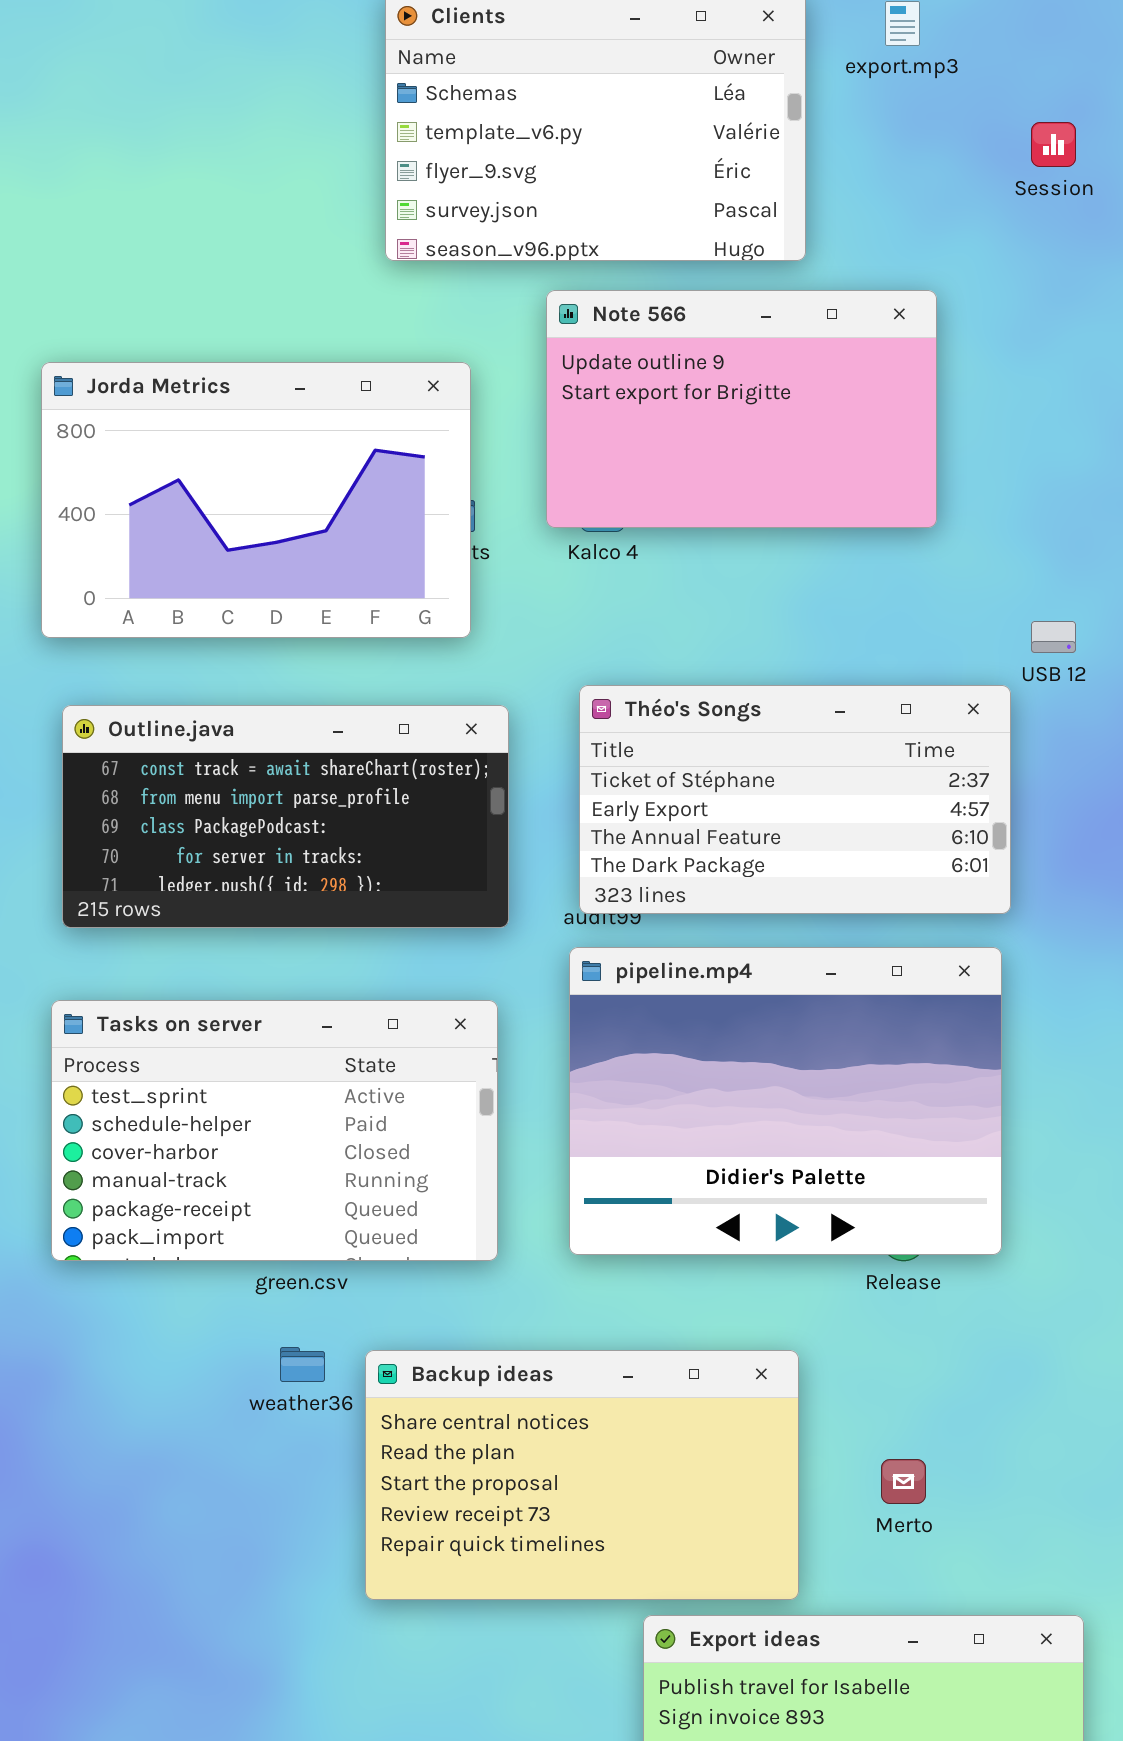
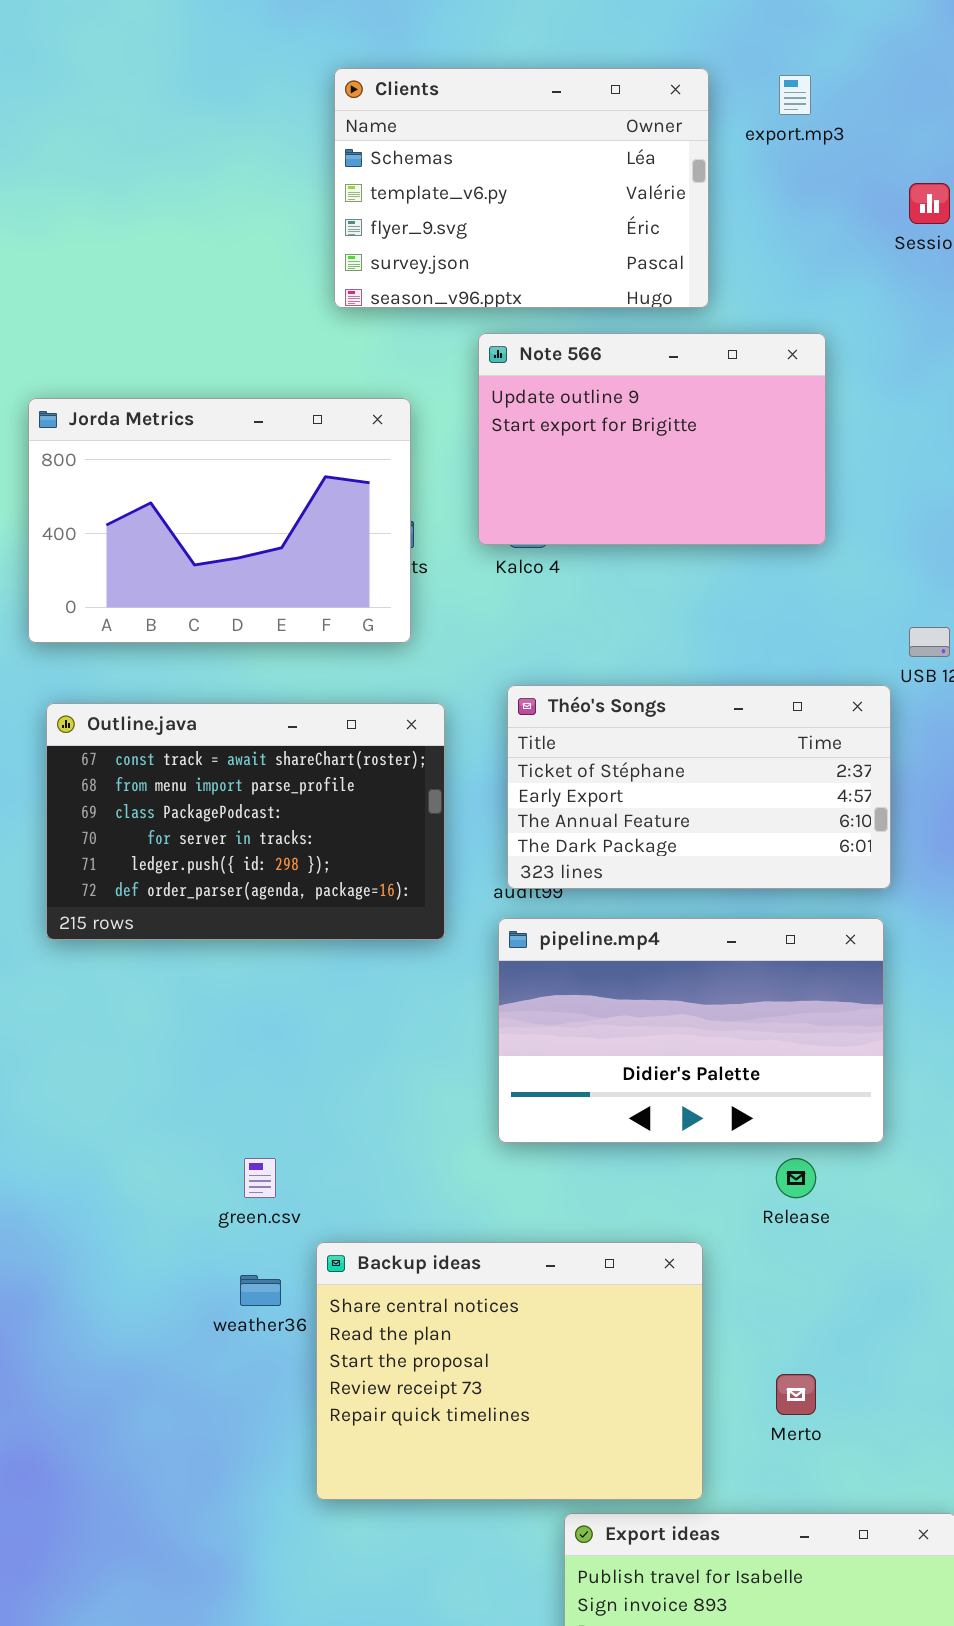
Outline.java: [62,705,509,928] -> [46,703,445,940], resized
pipeline.mp4: [569,947,1002,1255] -> [498,918,884,1143], resized
Tasks on server: [51,1000,498,1261] -> none, closed
Backup ideas: [365,1350,799,1600] -> [316,1242,703,1500], resized

